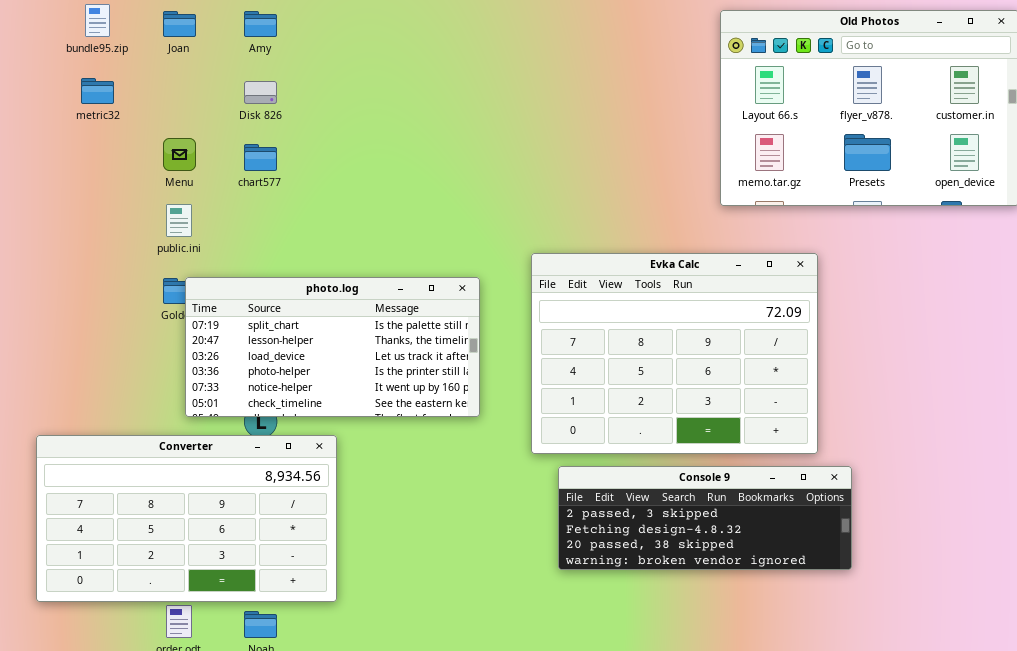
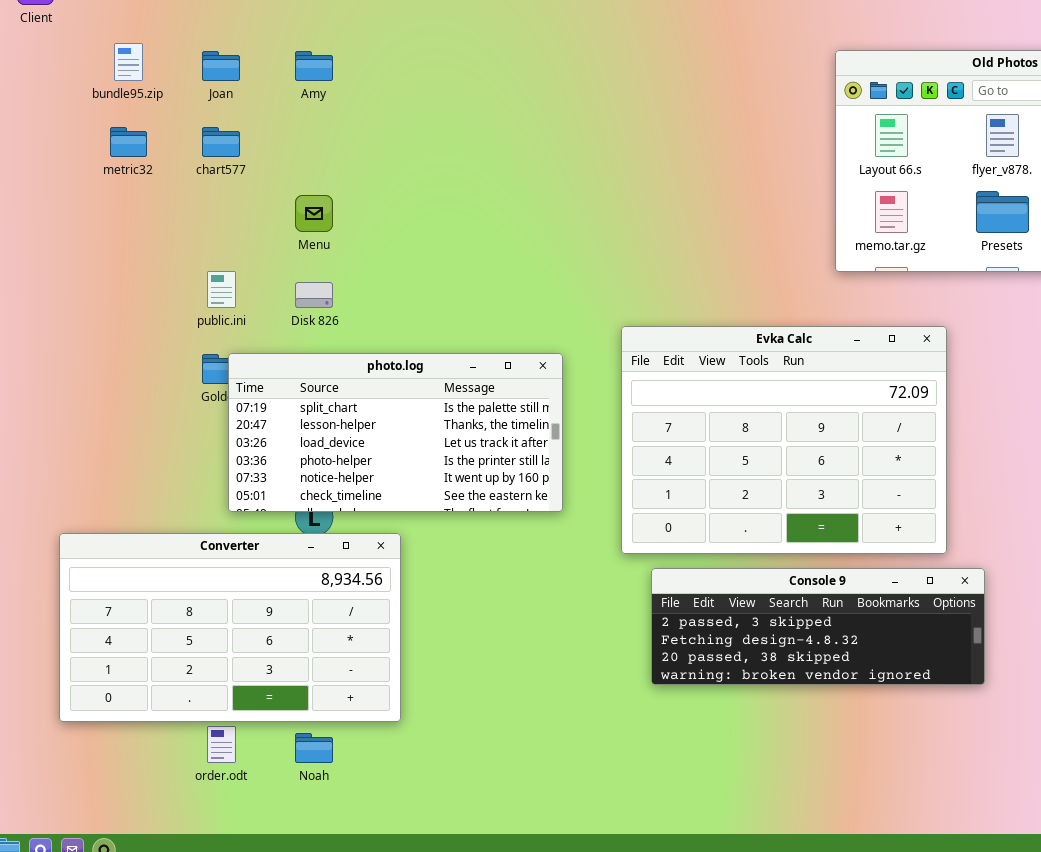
Disk 826: [244,81,277,104] -> [295,282,333,308], moved
Menu: [163,138,196,171] -> [295,195,333,232], moved
chart577: [244,144,277,171] -> [202,127,240,157], moved

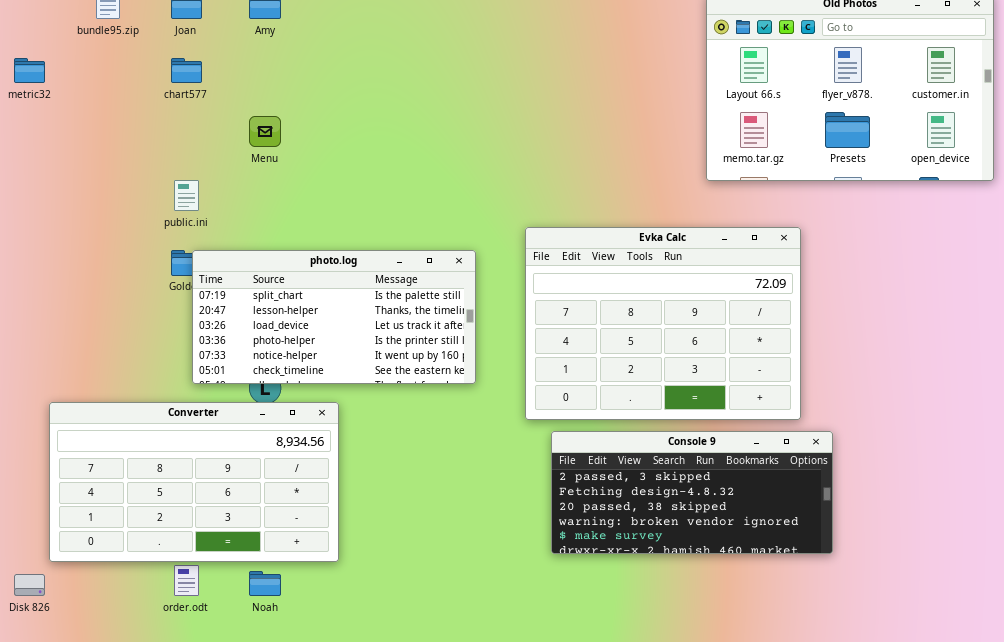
metric32: [110,127,147,157] -> [14,58,45,83], moved
Disk 826: [295,282,333,308] -> [14,574,45,596], moved
Console 9: [651,568,985,685] -> [551,431,833,554], resized

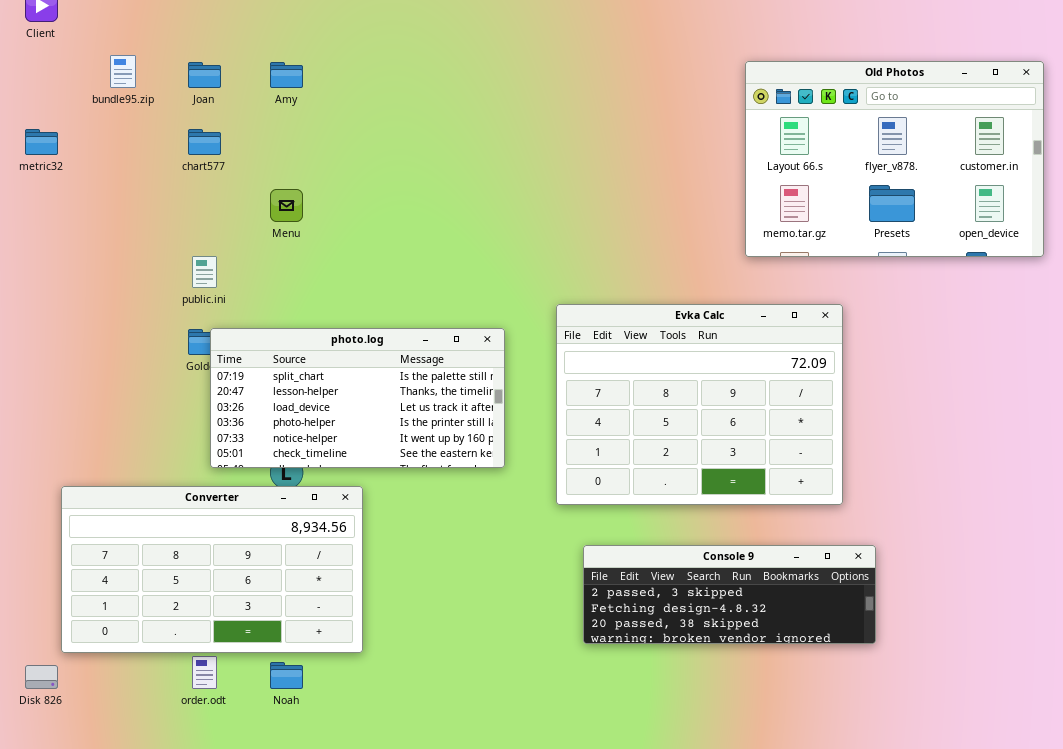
Console 9: [551,431,833,554] -> [583,545,876,644], resized

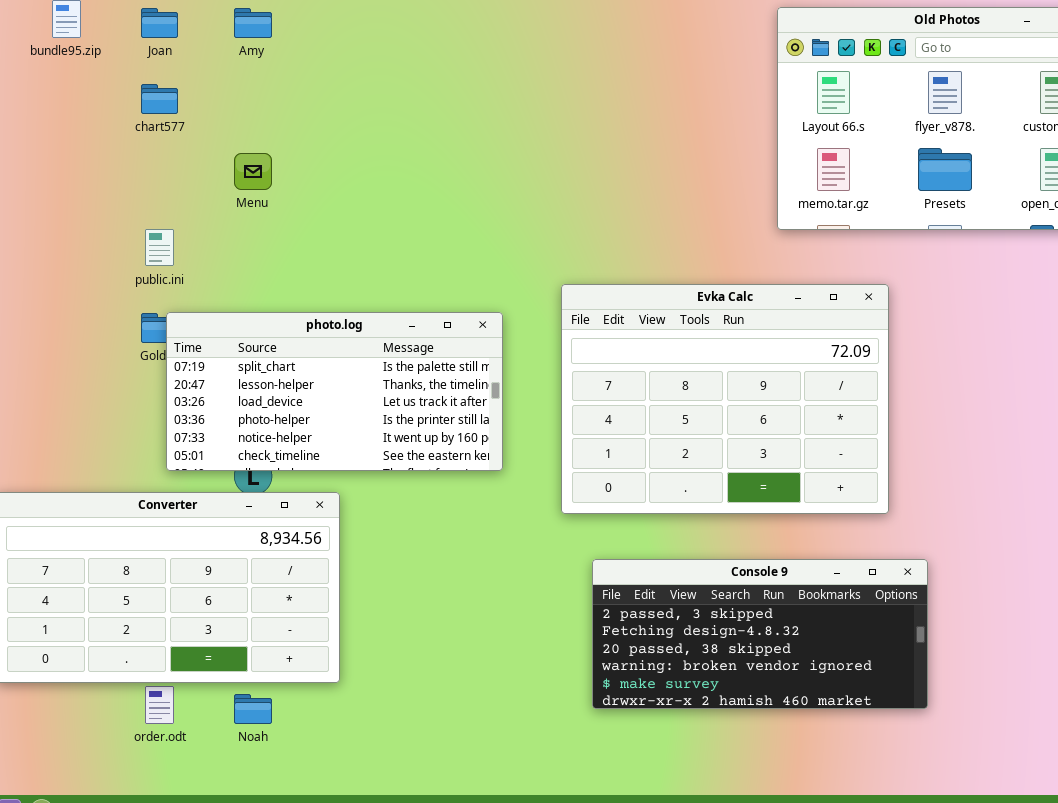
Console 9: [583,545,876,644] -> [592,559,928,709], resized

